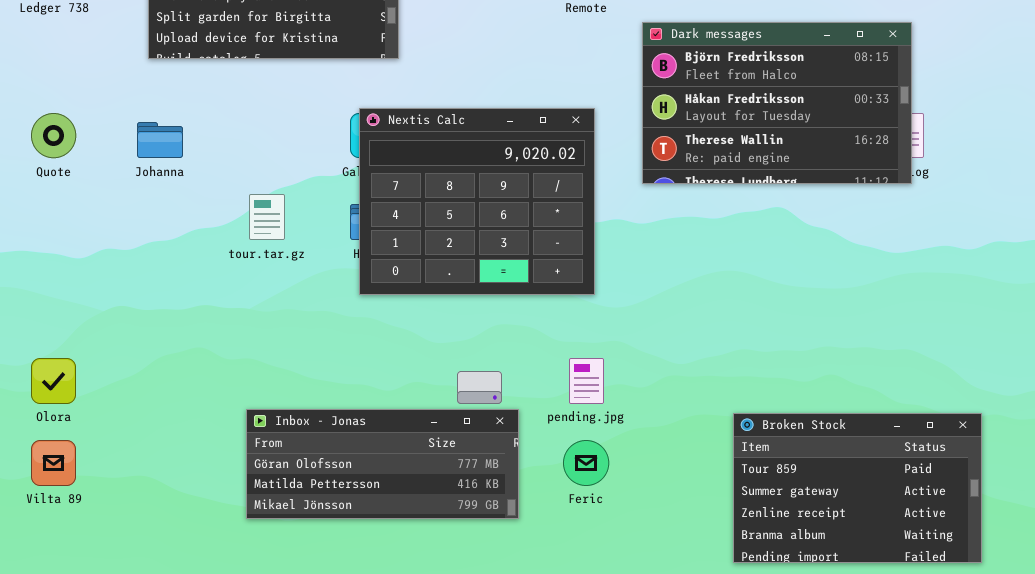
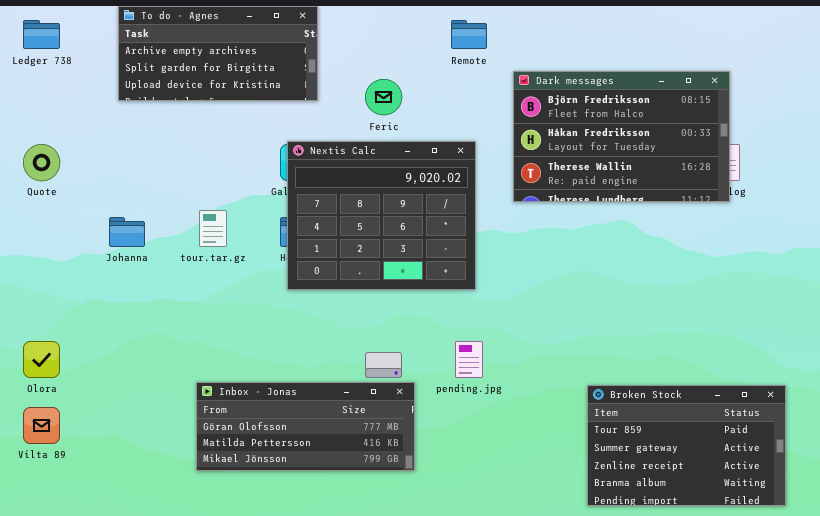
Johanna: [137,122,183,158] -> [109,217,145,247], moved
Feric: [563,440,609,486] -> [365,79,402,115], moved

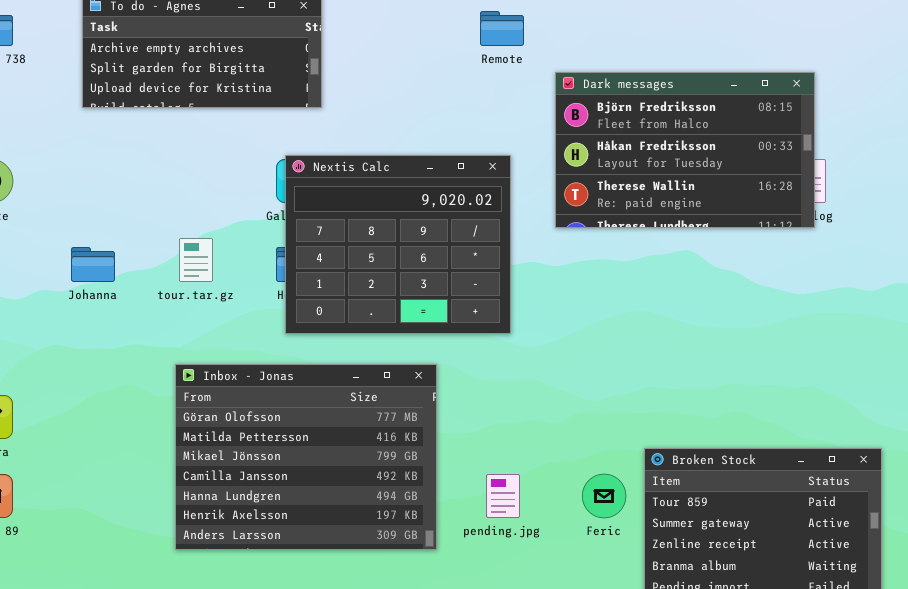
Feric: [365,79,402,115] -> [582,474,626,518], moved
pending.jpg: [455,341,483,378] -> [486,474,520,518], moved
Inbox - Jonas: [196,382,415,471] -> [175,364,437,550], resized

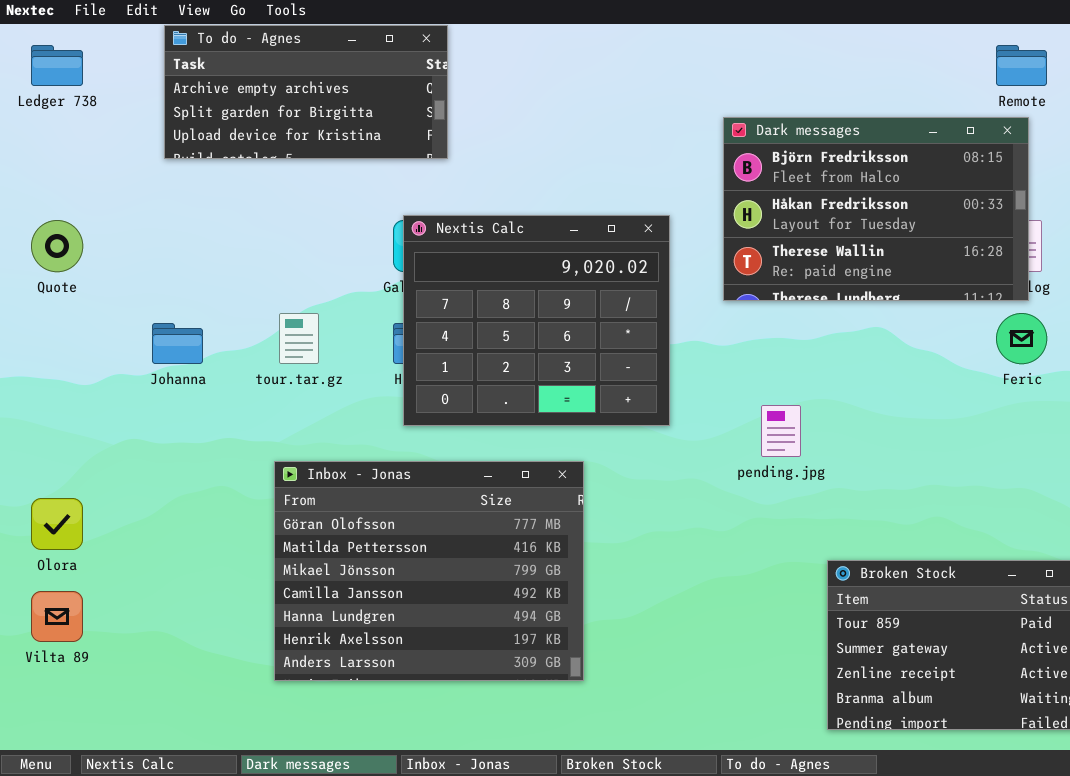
Remote: [480,11,524,46] -> [996,45,1047,86], moved
pending.jpg: [486,474,520,518] -> [761,405,801,457], moved
Feric: [582,474,626,518] -> [996,313,1047,364], moved

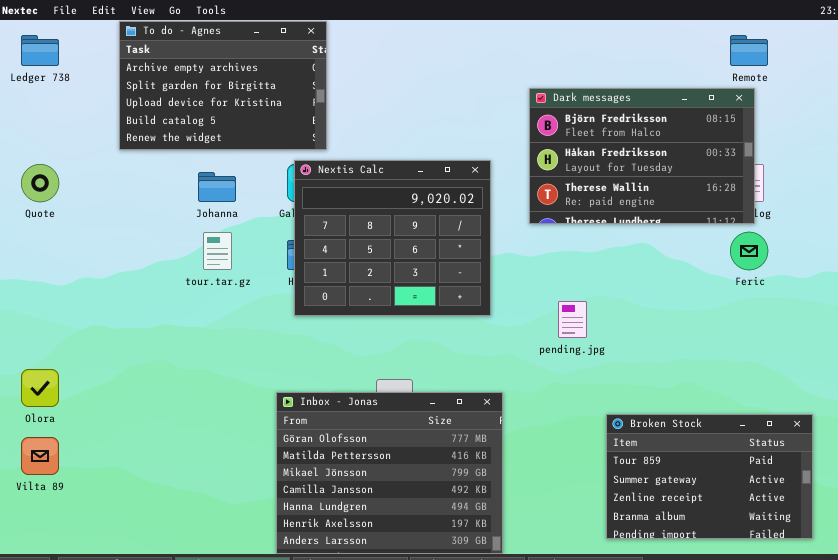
To do - Agnes: [164,25,448,159] -> [119,21,327,150], resized
Johanna: [152,323,203,364] -> [198,172,236,202], moved
Inbox - Jonas: [274,461,584,681] -> [276,392,503,554], moved

